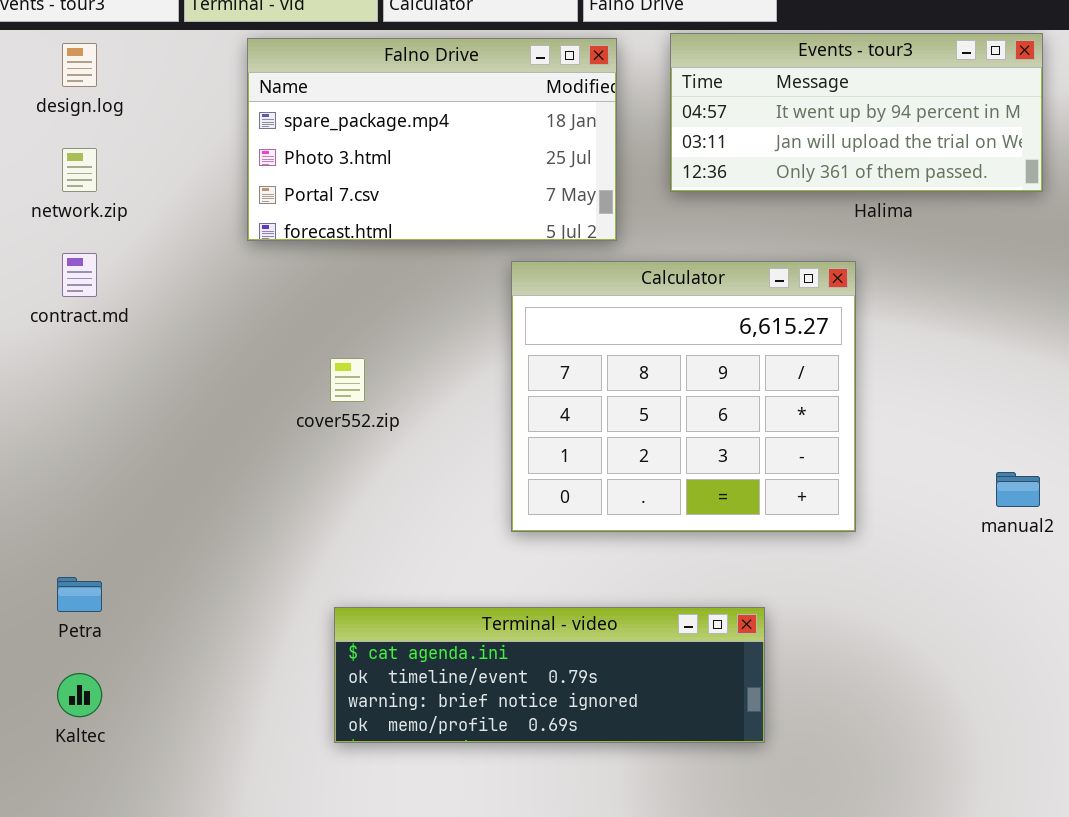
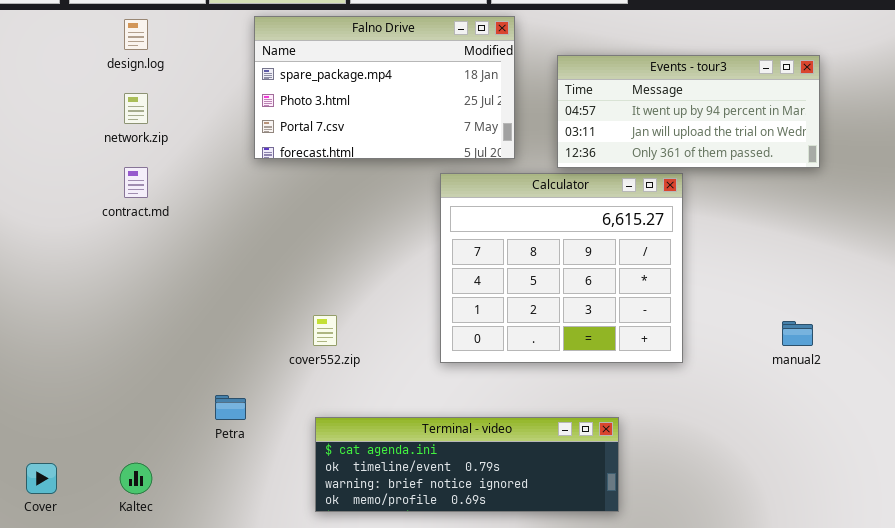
Events - tour3: [670,33,1043,192] -> [557,55,820,168], moved
cover552.zip: [330,358,365,402] -> [313,315,337,346], moved
Petra: [57,577,102,612] -> [215,395,246,420], moved

